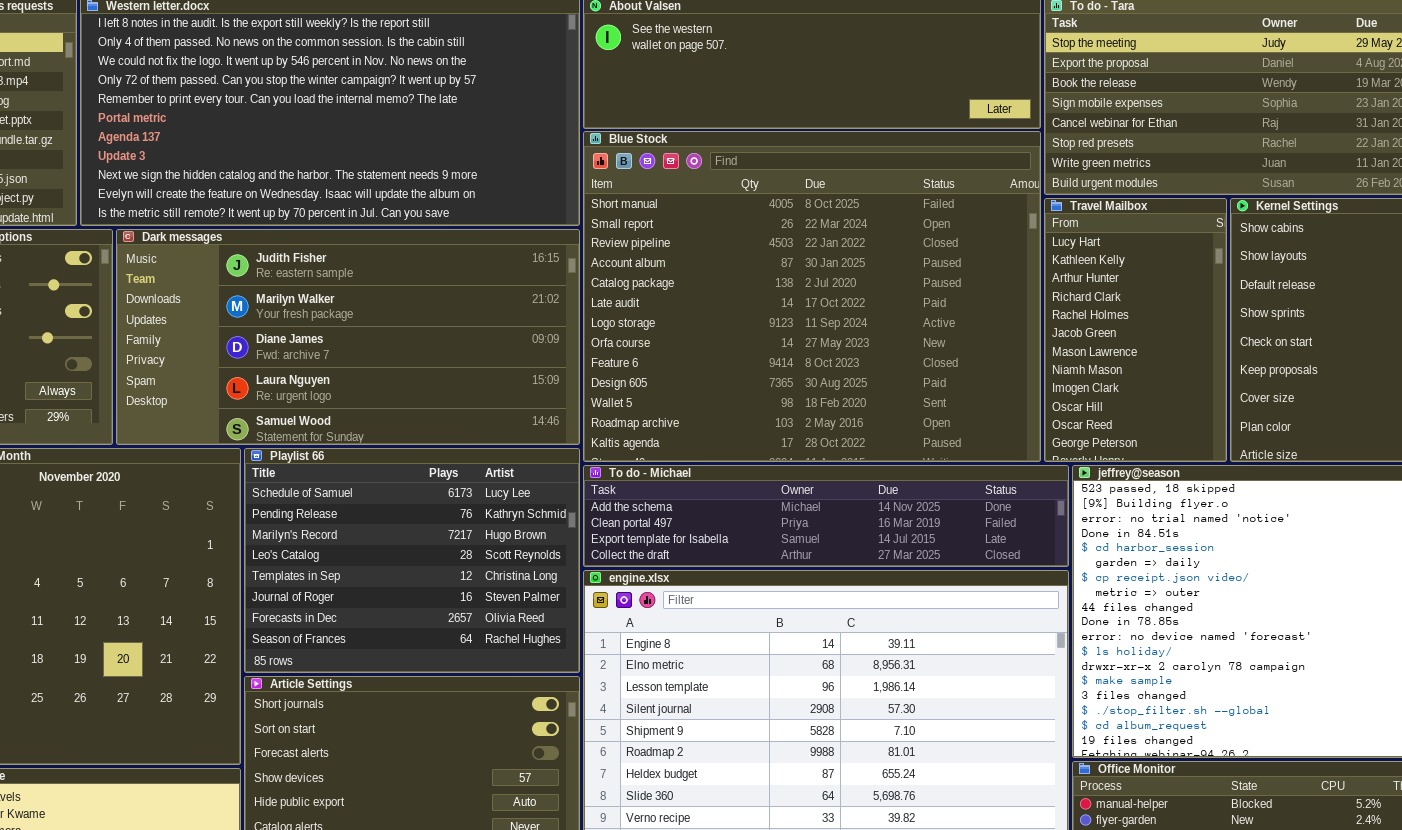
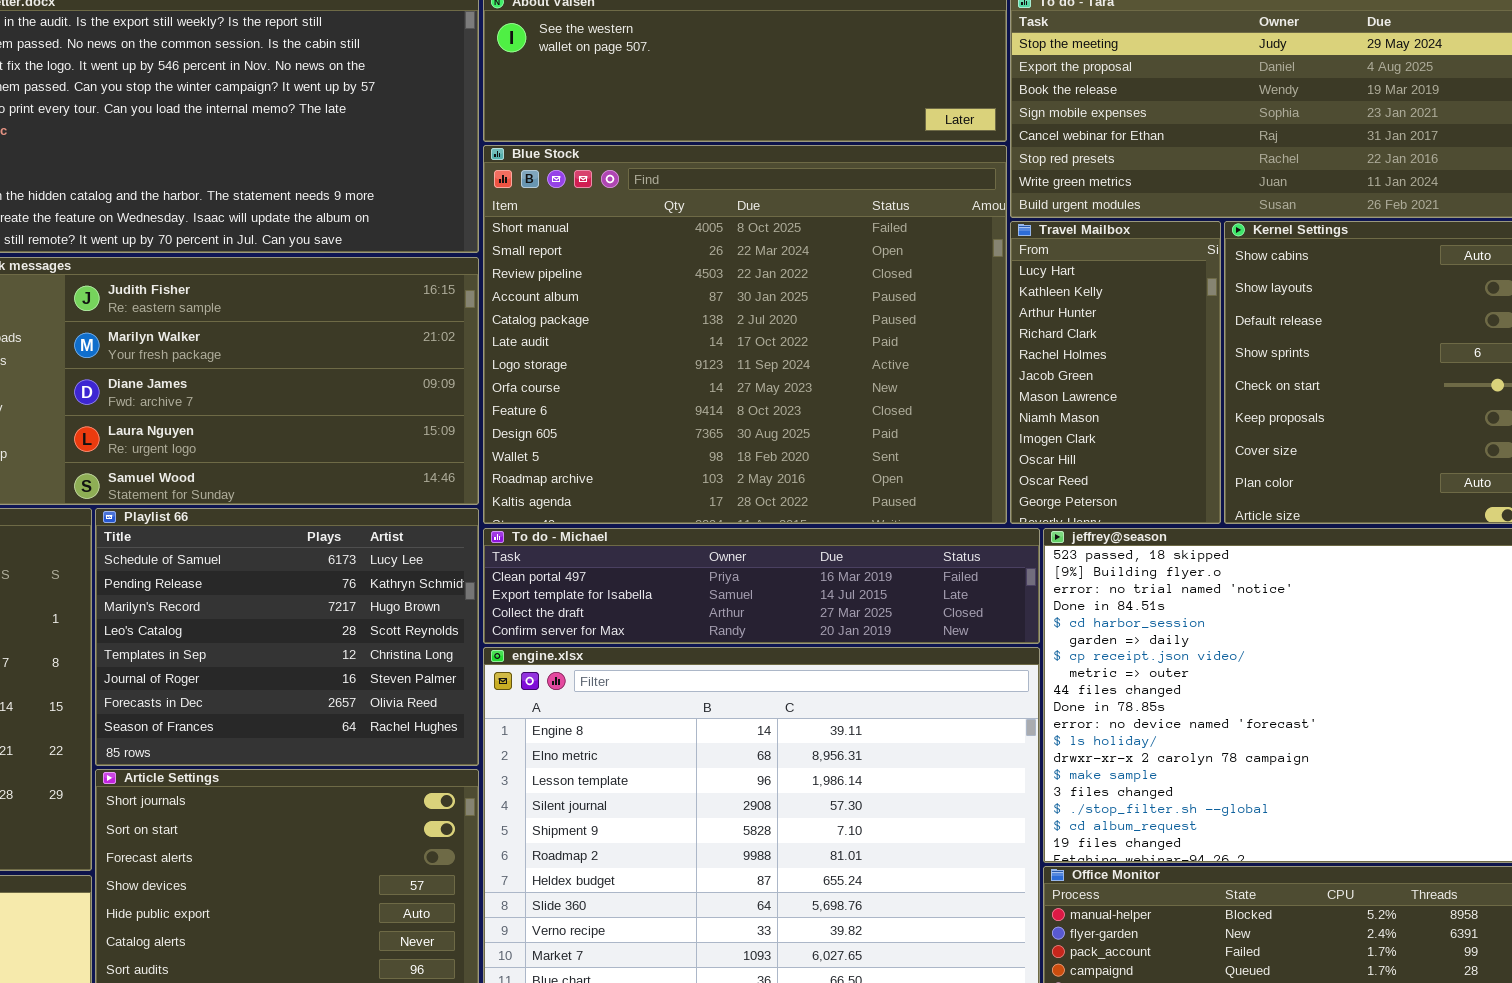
To do - Michael: [583,465,1069,567] -> [483,528,1040,644], scrolled down 1 row

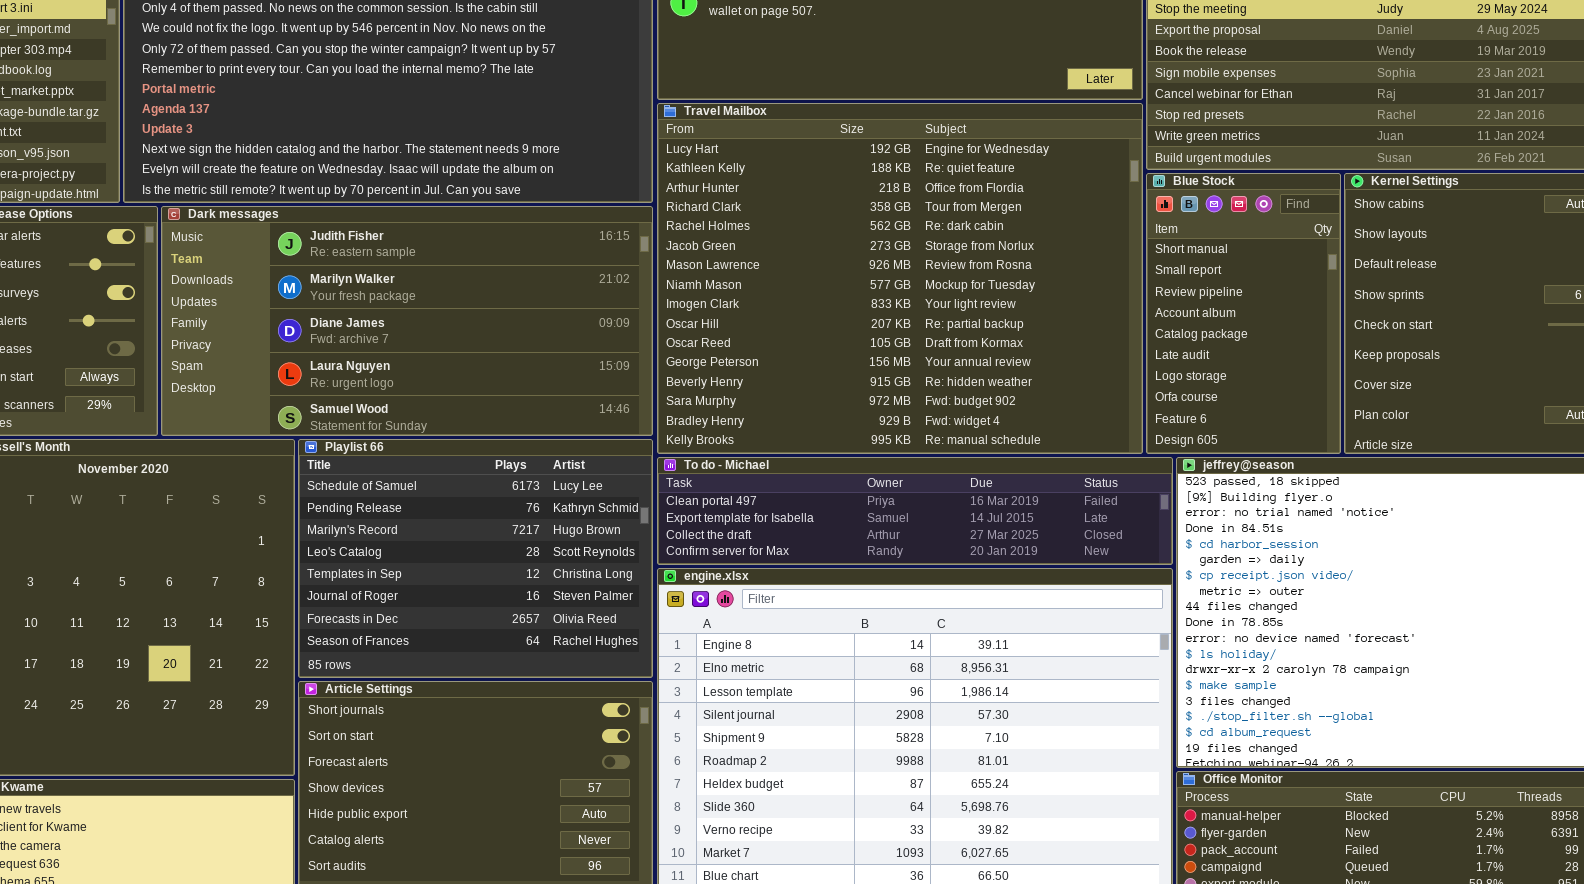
Blue Stock: [483,145,1007,524] -> [1146,173,1341,454], moved, resized
Travel Mailbox: [1010,221,1221,524] -> [657,103,1143,454], moved, resized

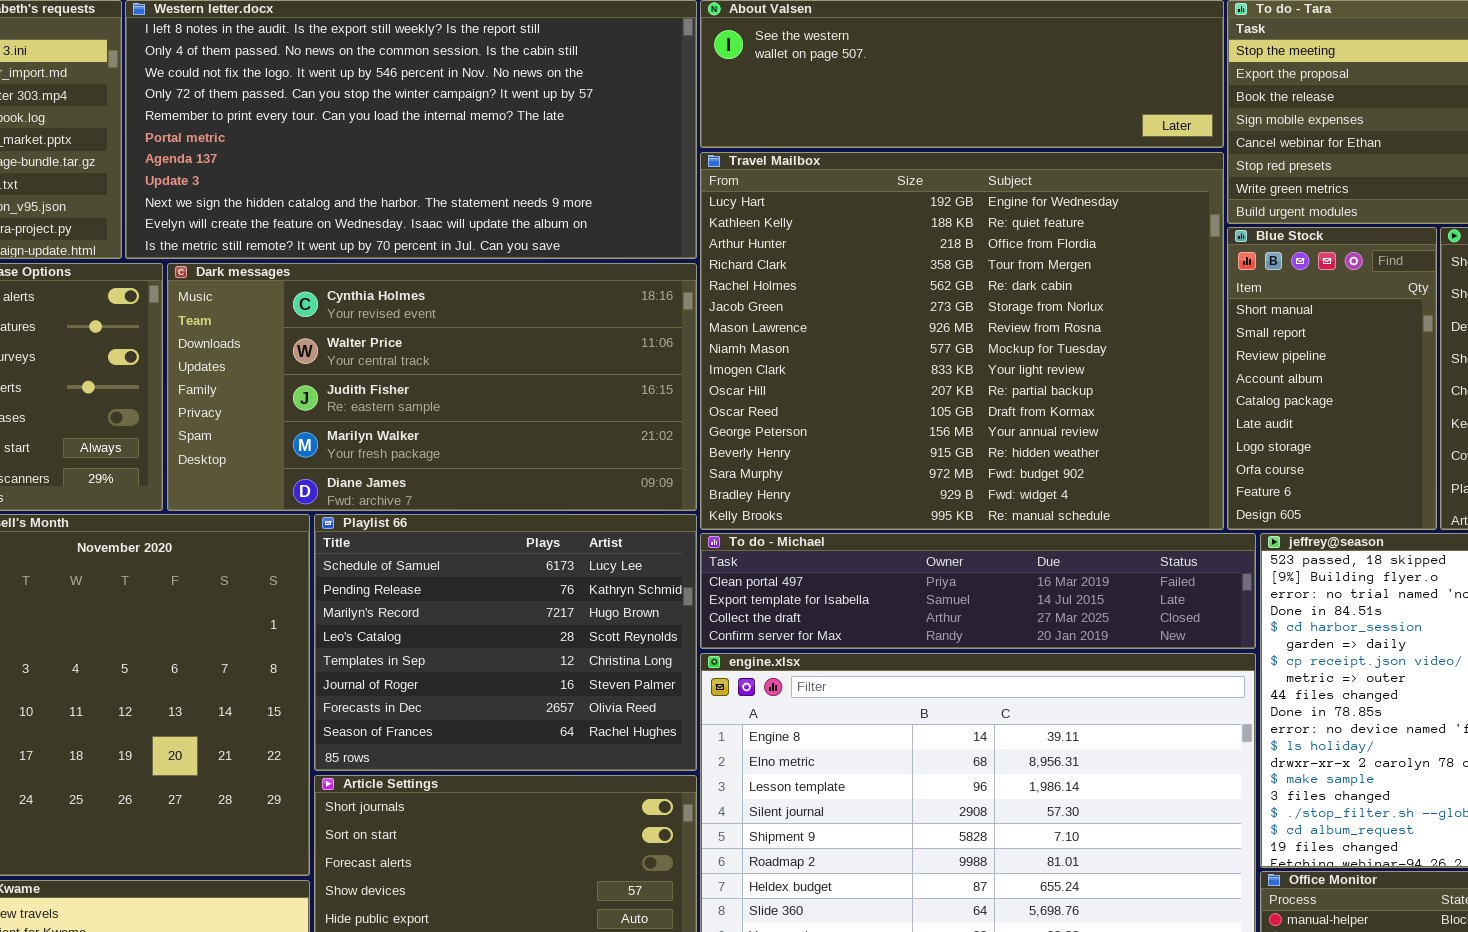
Dark messages: [161,206,653,436] -> [167,263,697,511], scrolled up 2 rows

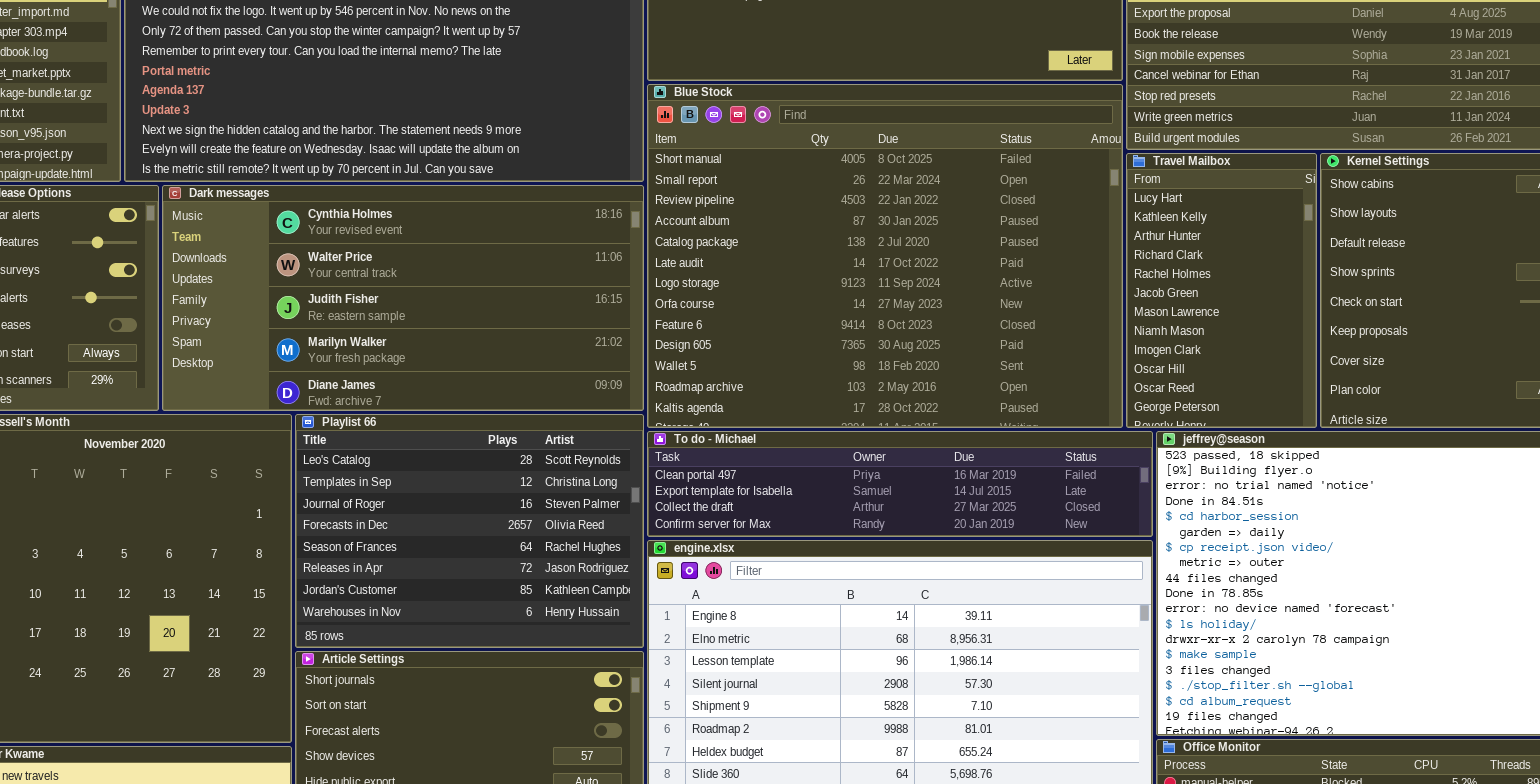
Travel Mailbox: [700,152,1224,530] -> [1126,153,1317,428], moved, resized
Blue Stock: [1227,227,1437,530] -> [647,84,1123,428], moved, resized
Playlist 66: [314,514,697,771] -> [295,414,644,648], scrolled down 3 rows

